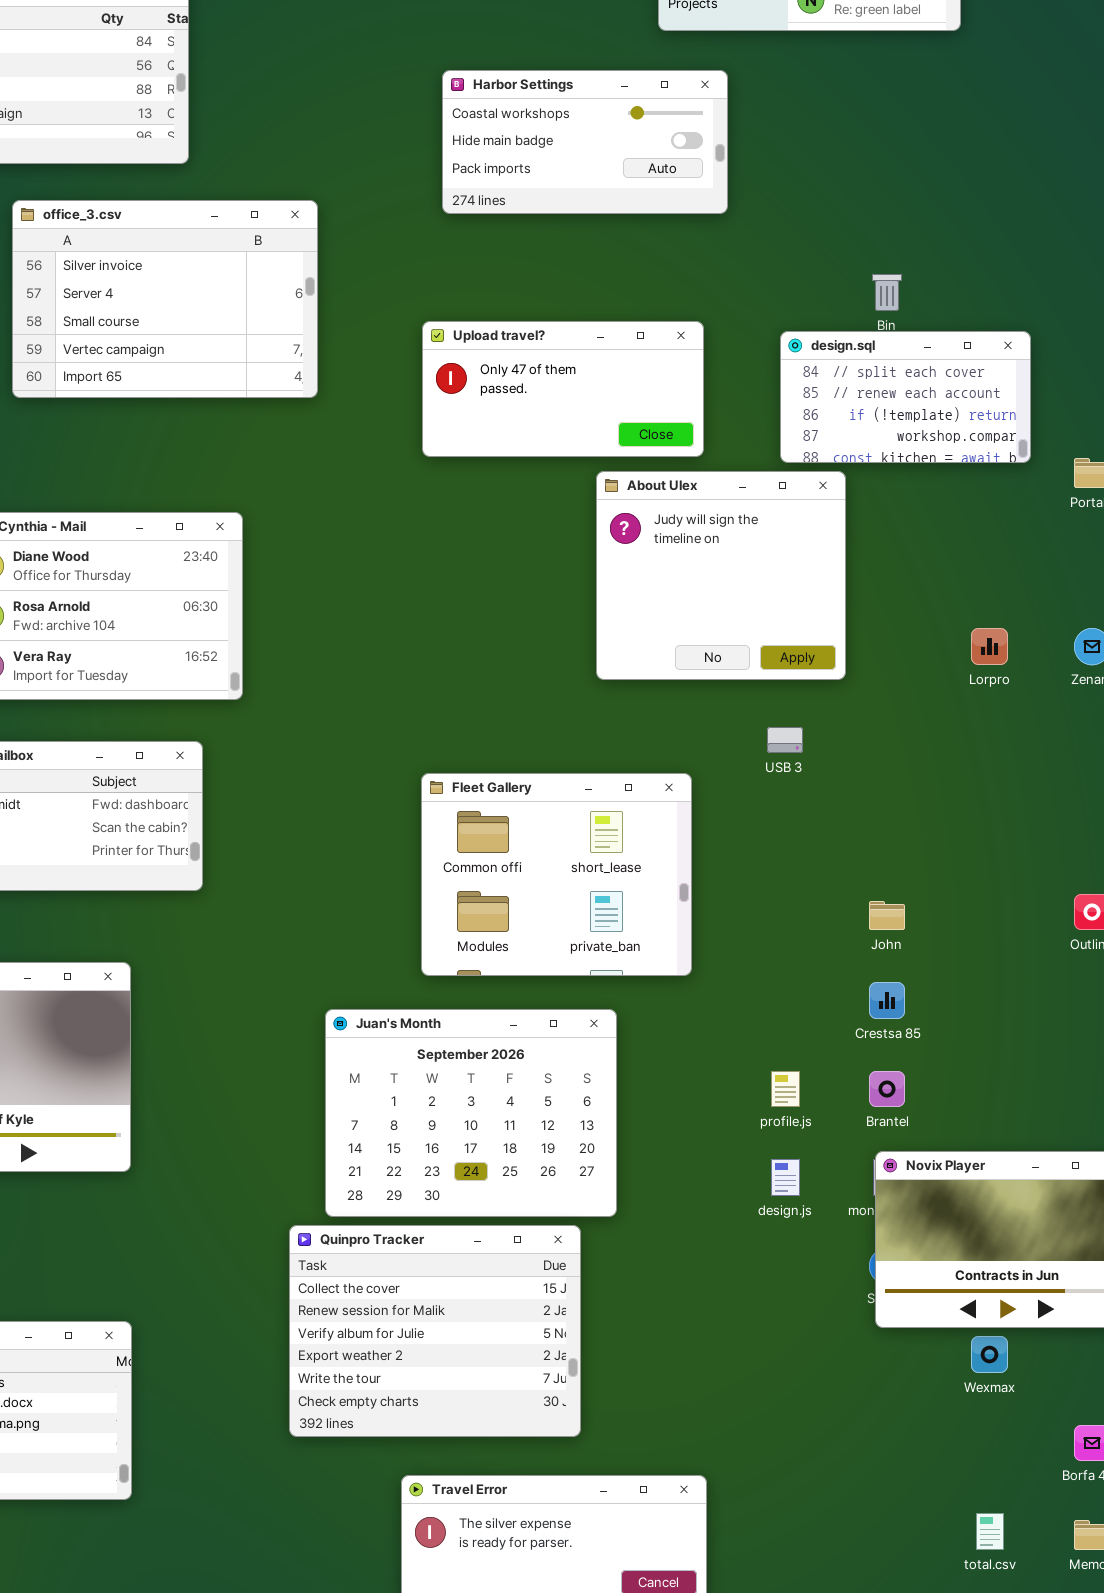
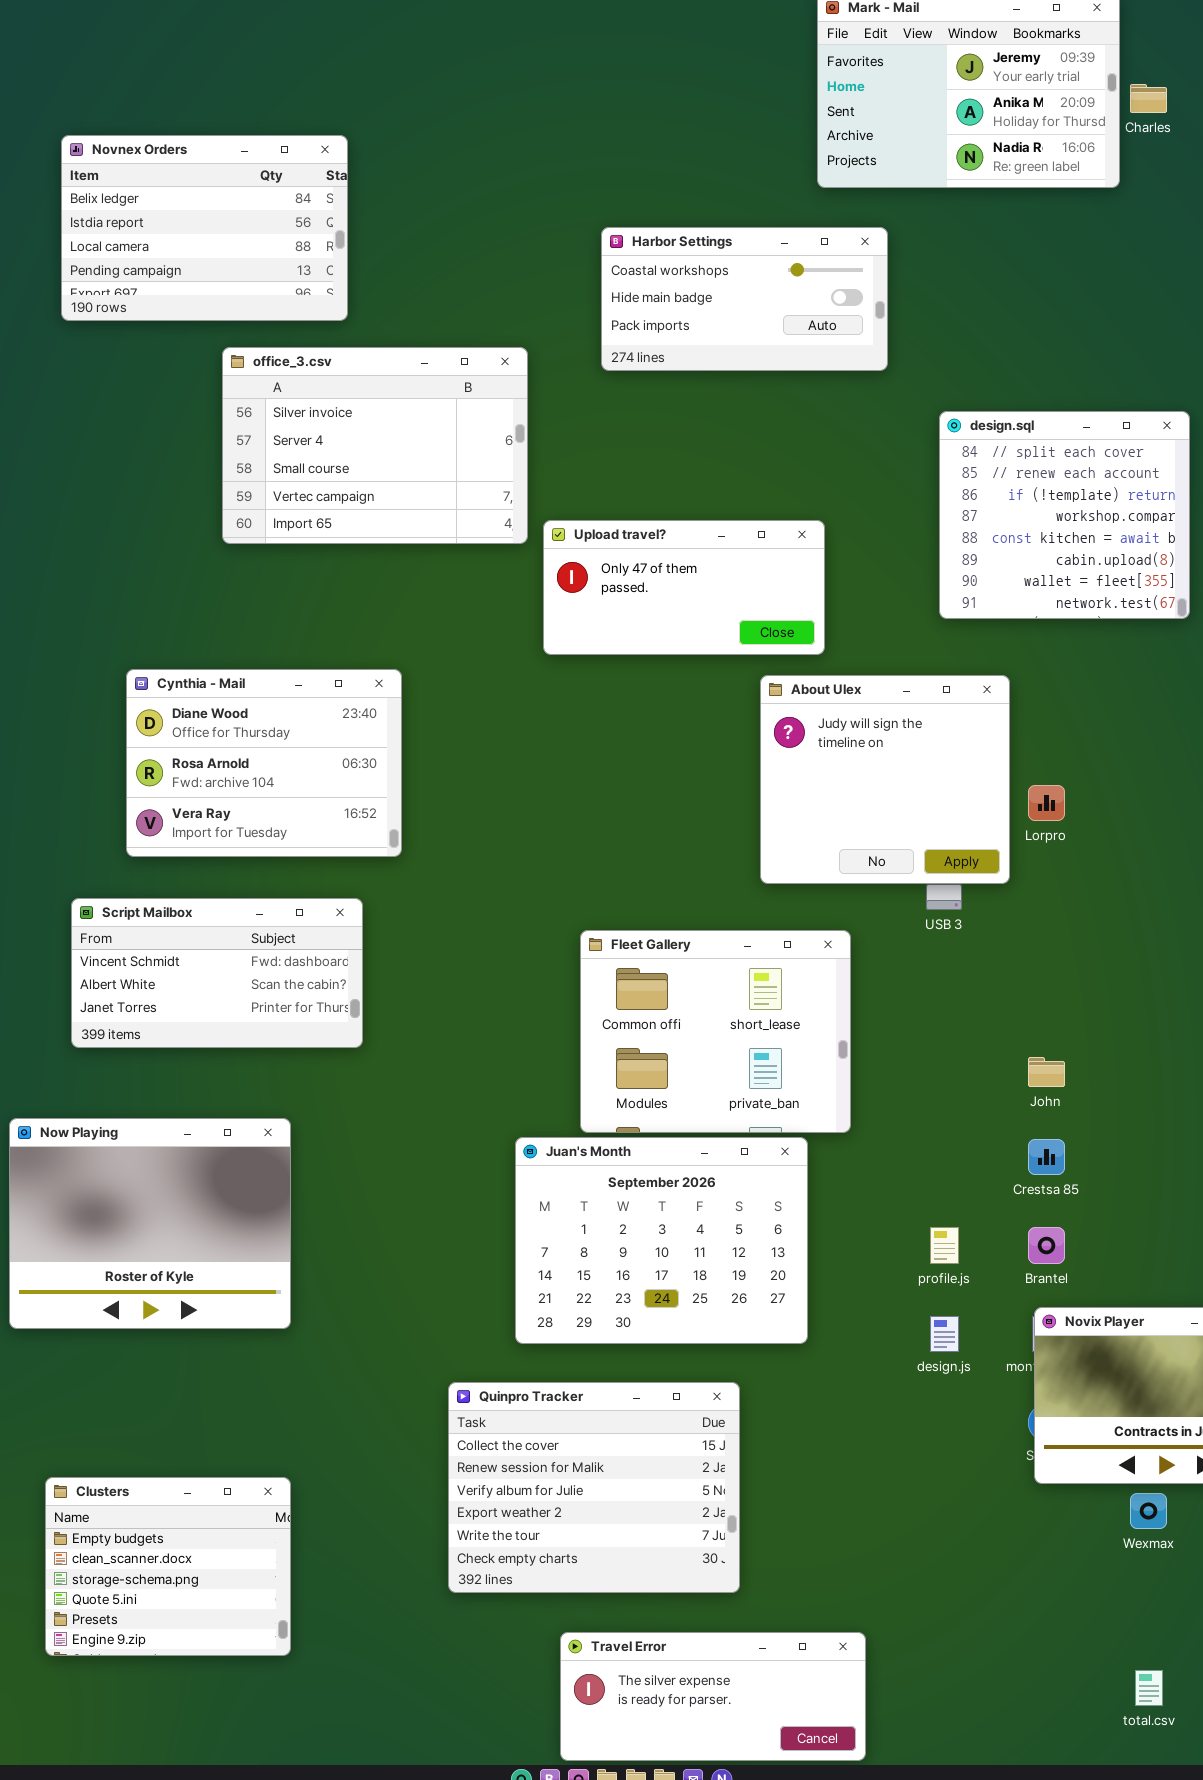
office_3.csv: [12,200,318,398] -> [222,347,528,544], moved
Upload travel?: [422,321,704,457] -> [543,520,825,655], moved
design.sql: [780,331,1031,463] -> [939,411,1190,619], resized
About Ulex: [596,471,846,680] -> [760,675,1010,884], moved
Lorpro: [971,628,1008,665] -> [1028,785,1065,821], moved
Juan's Month: [325,1009,617,1217] -> [515,1137,808,1344], moved

